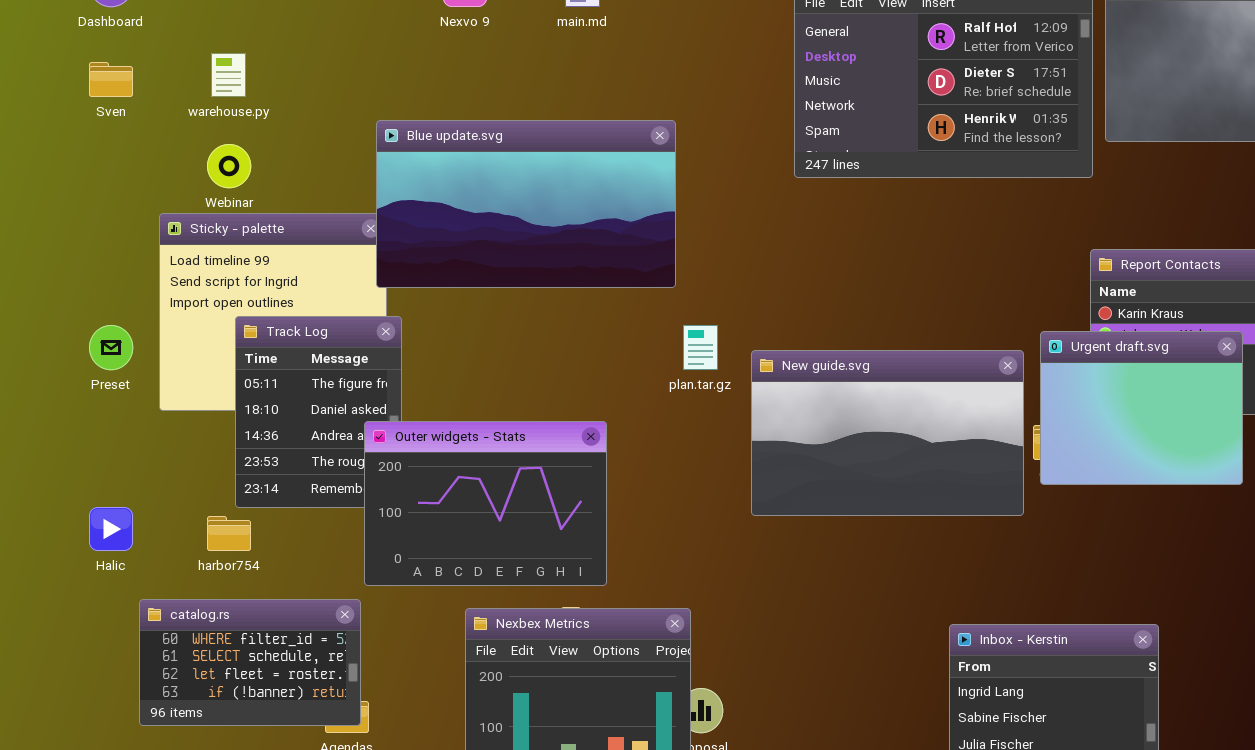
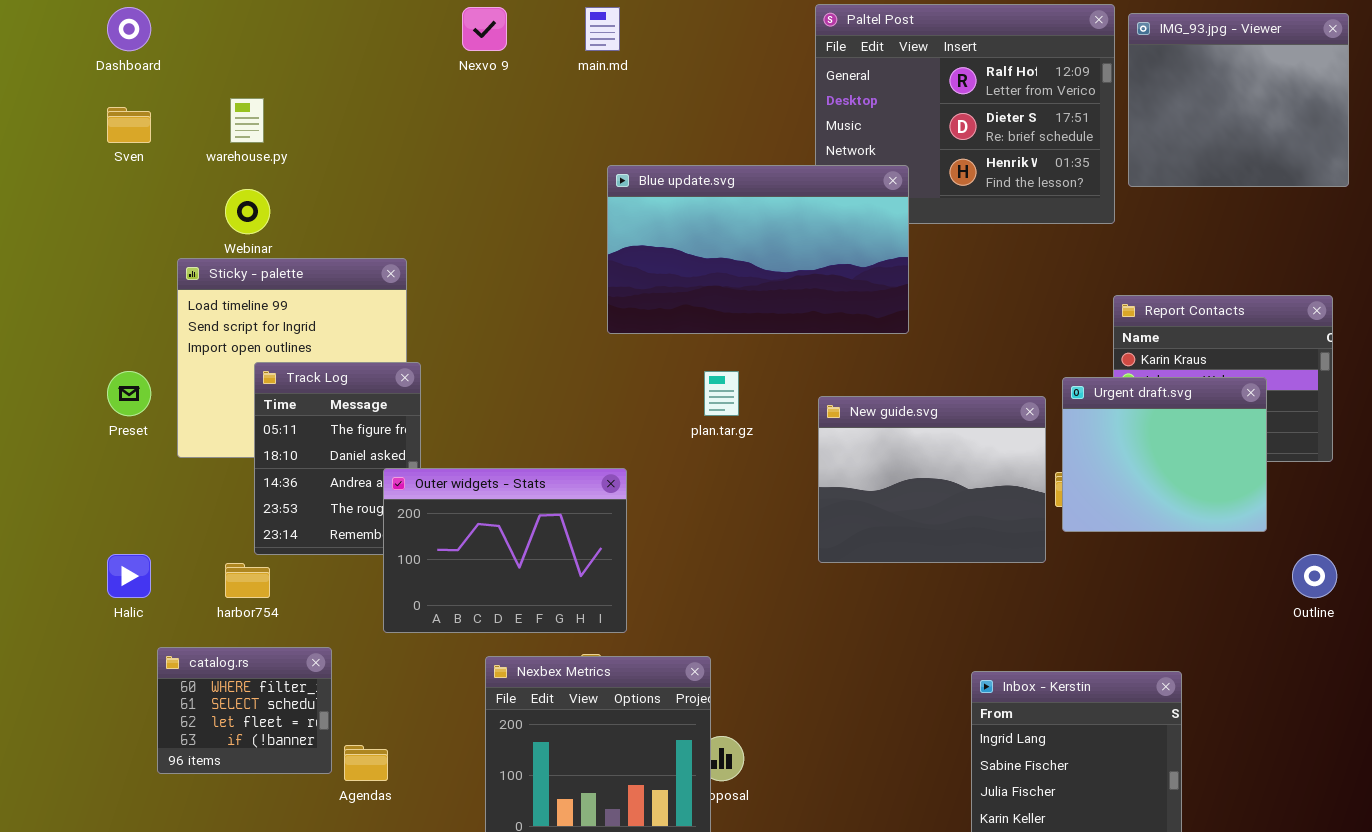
Blue update.svg: [376,120,676,288] -> [607,165,909,334], moved
New guide.svg: [751,350,1024,516] -> [818,396,1046,563], resized
catalog.rs: [139,599,361,726] -> [157,647,332,774], resized

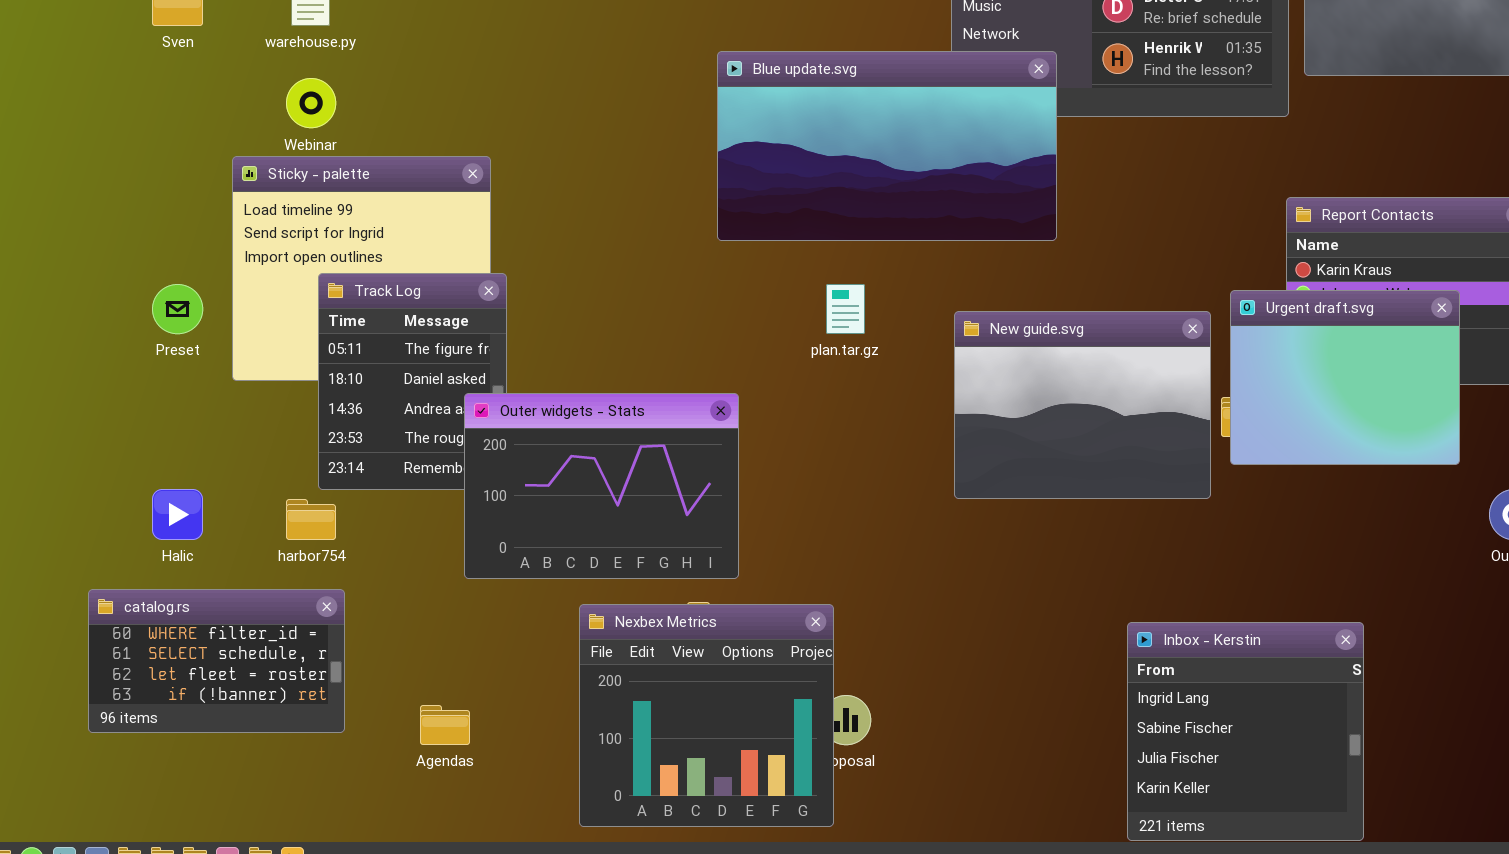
catalog.rs: [157,647,332,774] -> [88,589,345,733], moved, resized

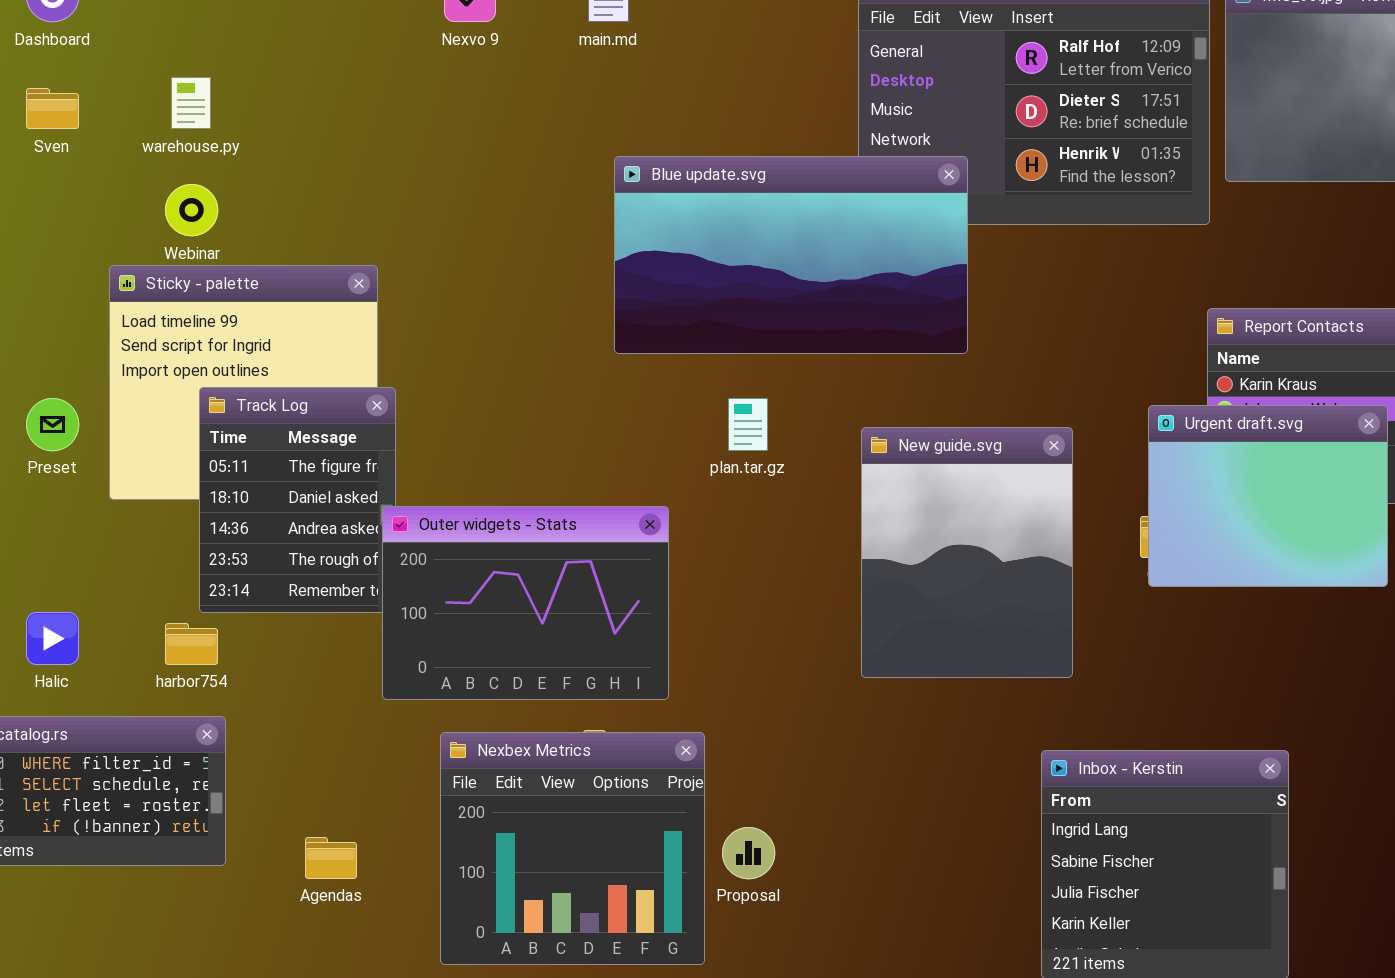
New guide.svg: [954,311,1211,499] -> [861,427,1073,678], resized
Outer widgets - Stats: [464,393,739,579] -> [382,506,669,700], moved
Nexbex Metrics: [579,604,834,827] -> [440,732,705,965], moved

